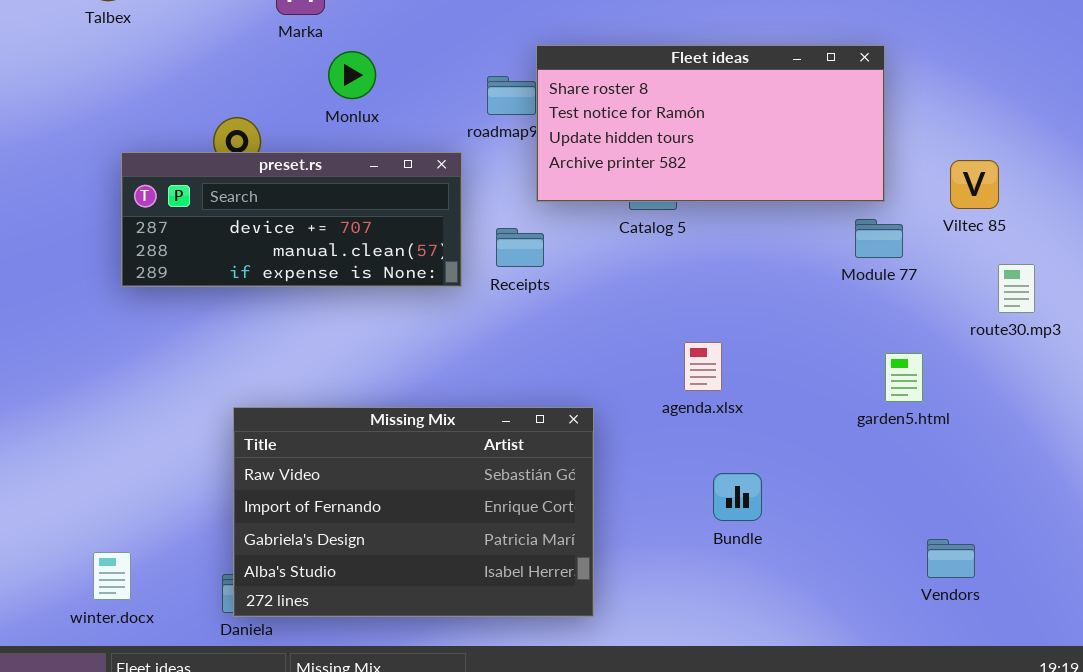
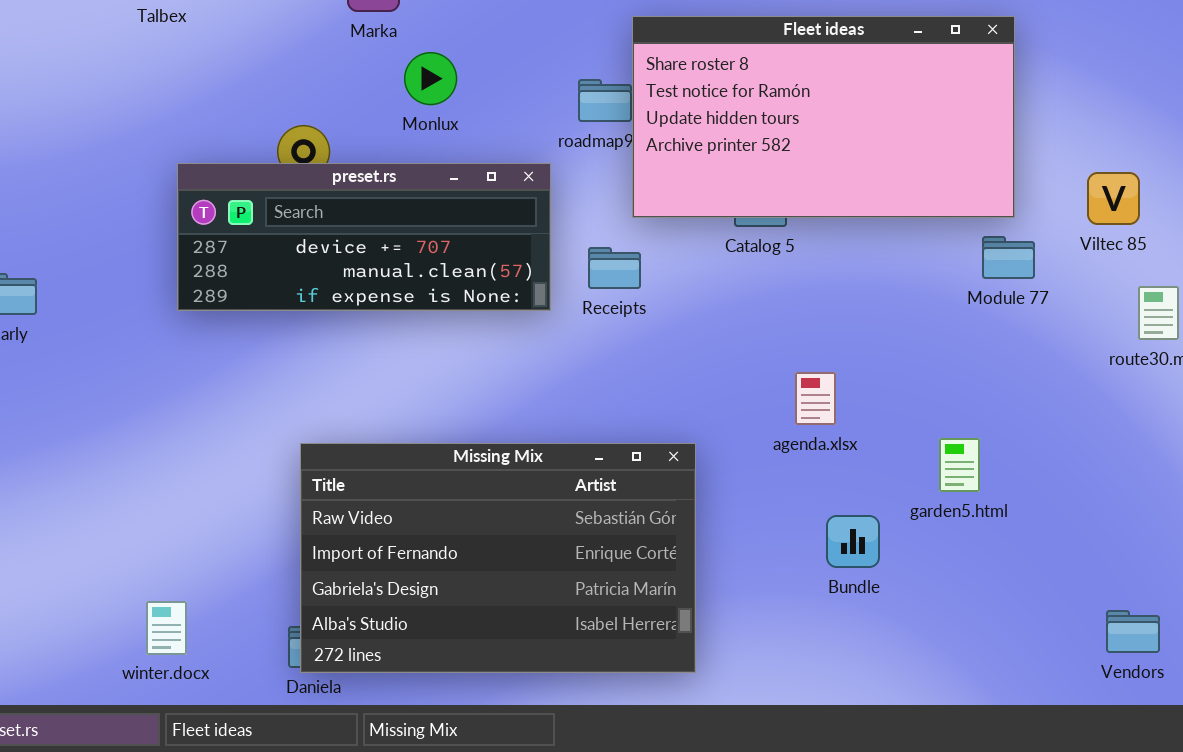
Fleet ideas: [536,45,885,202] -> [632,16,1015,218], resized
garden5.html: [885,353,923,402] -> [939,438,980,492], moved
Vendors: [927,539,975,578] -> [1106,610,1160,653], moved

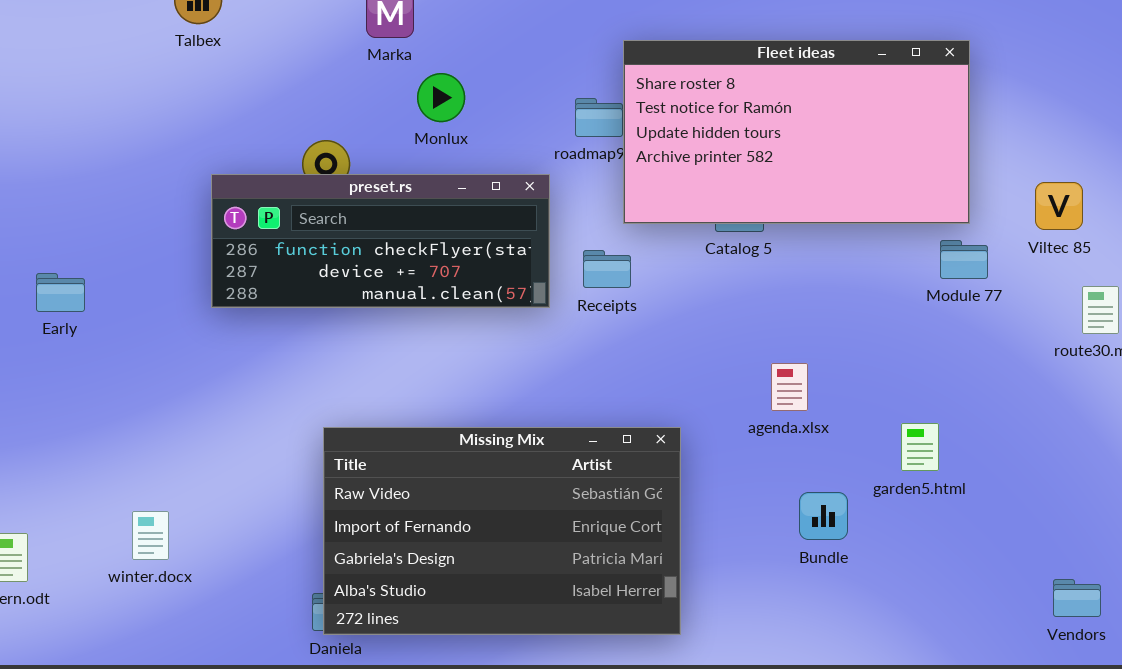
preset.rs: [177,163,551,311] -> [211,174,550,308], scrolled up 1 row
winter.docx: [146,601,187,655] -> [132,511,169,560], moved

